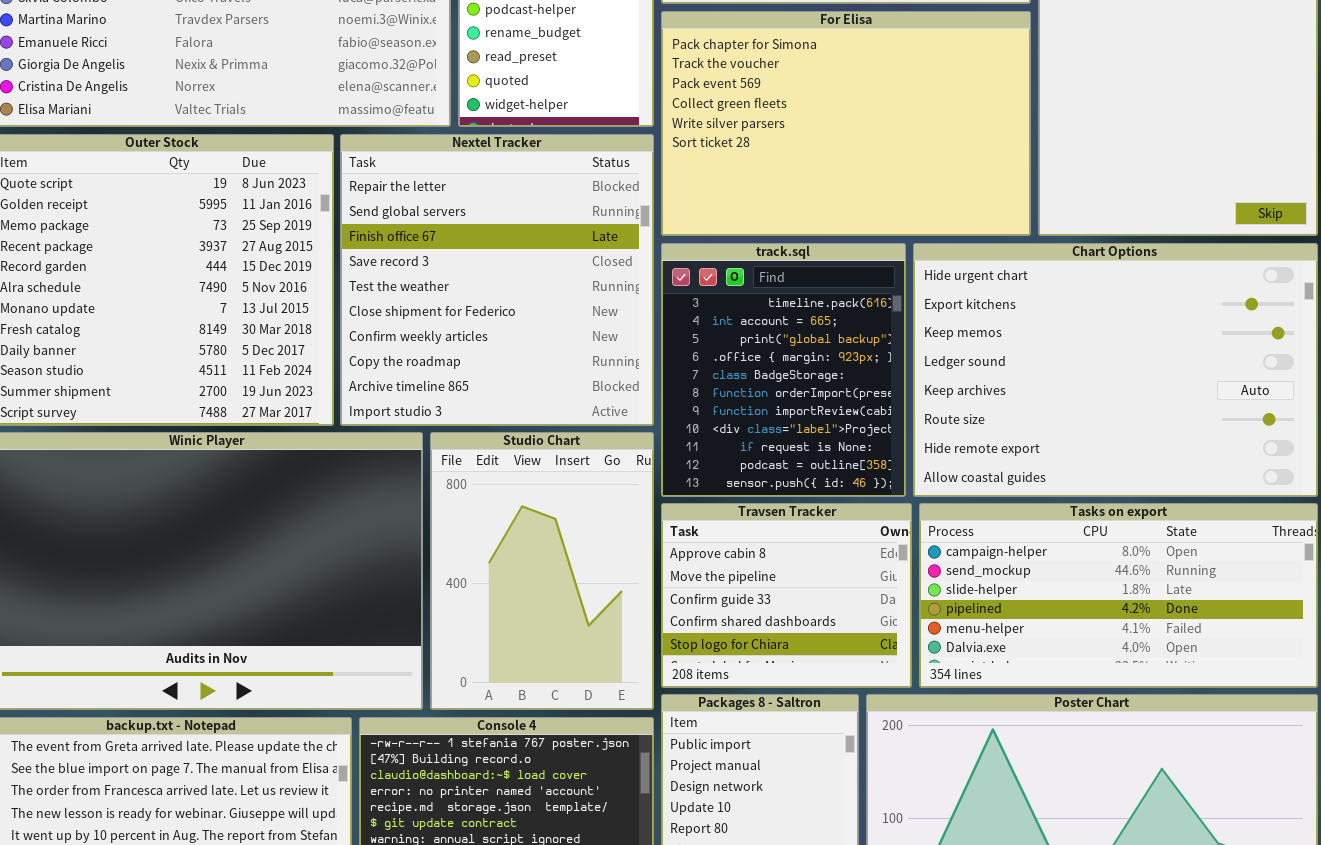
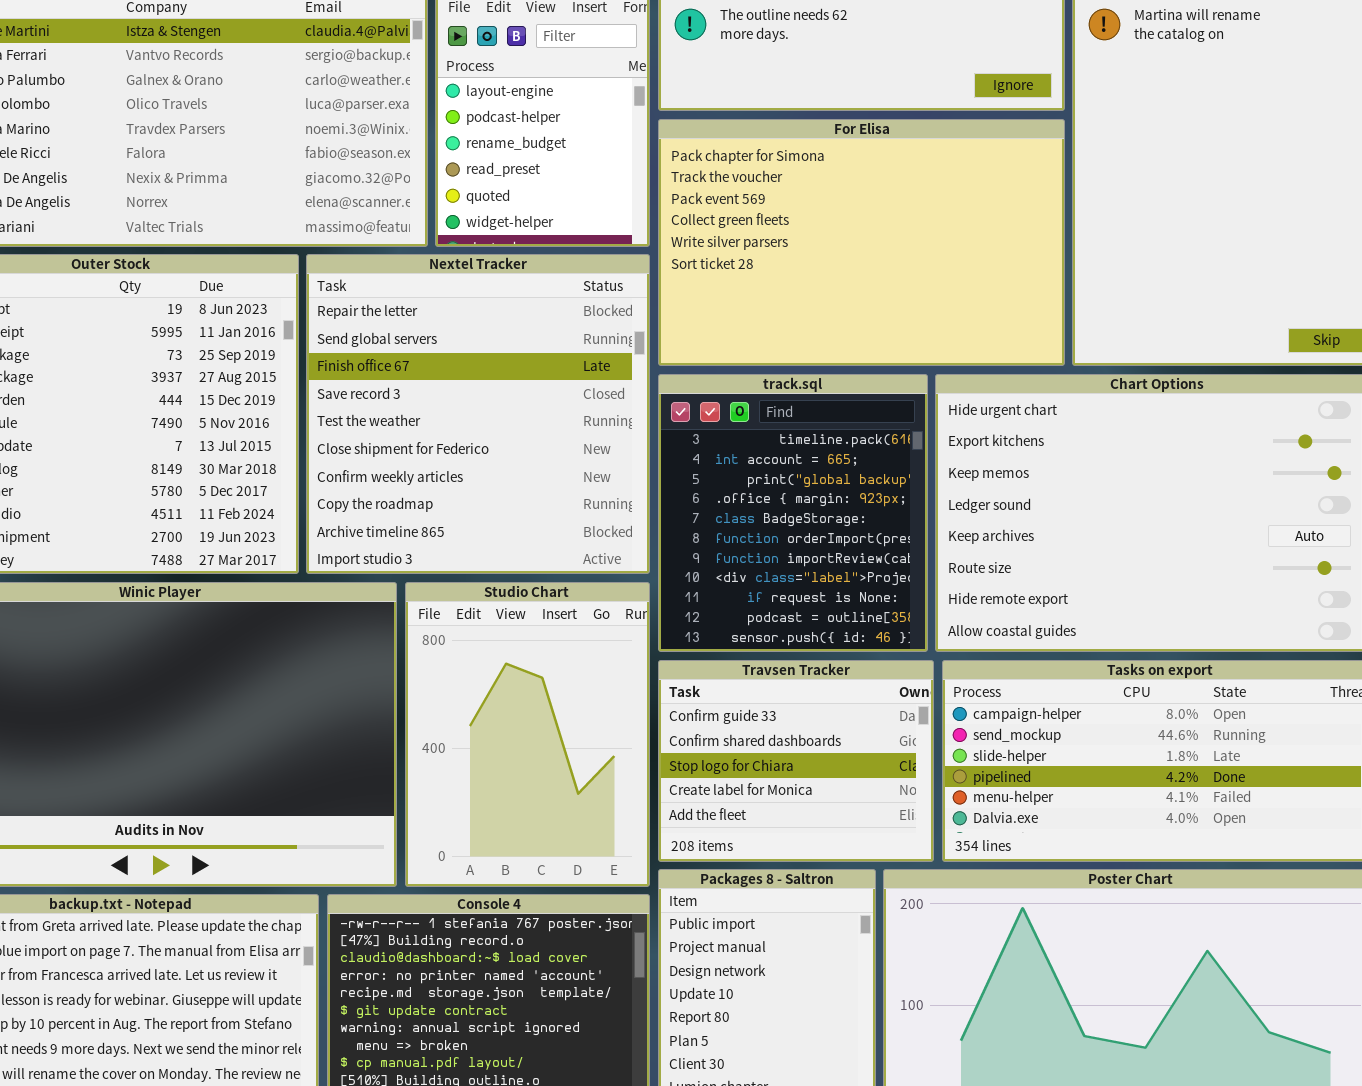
Travsen Tracker: [661,503,912,688] -> [658,660,934,862], scrolled down 2 rows

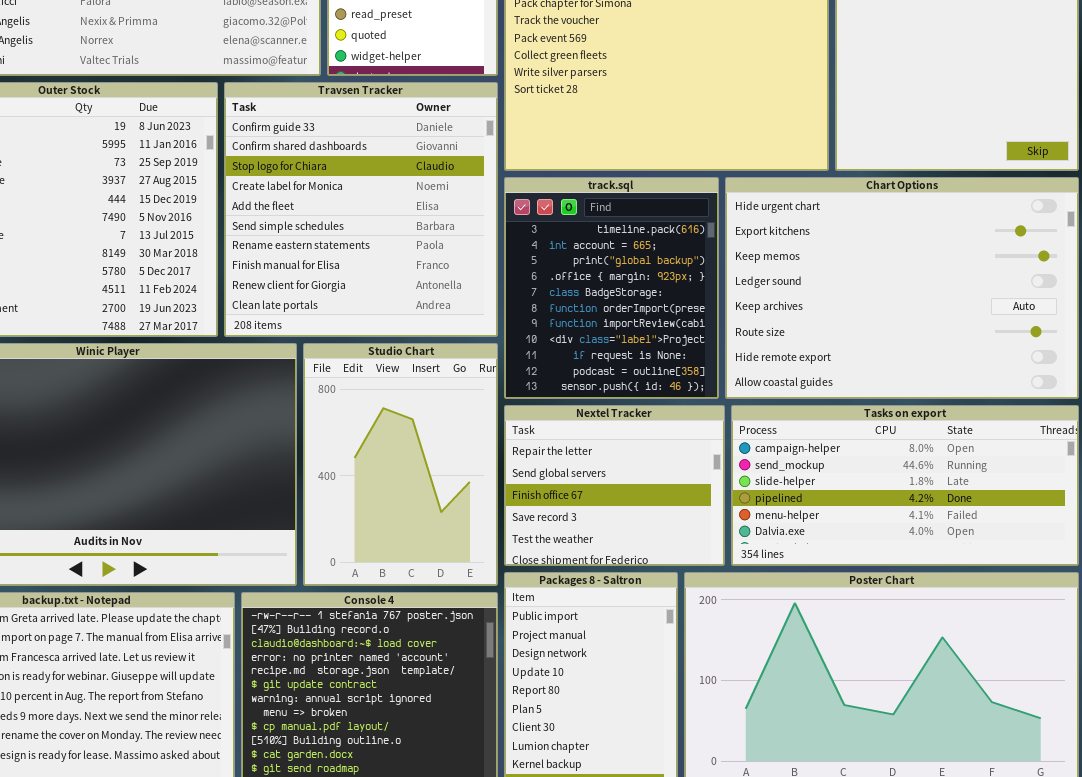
Nextel Tracker: [306,254,650,574] -> [504,405,725,566], moved, resized
Travsen Tracker: [658,660,934,862] -> [224,82,498,337], moved, resized

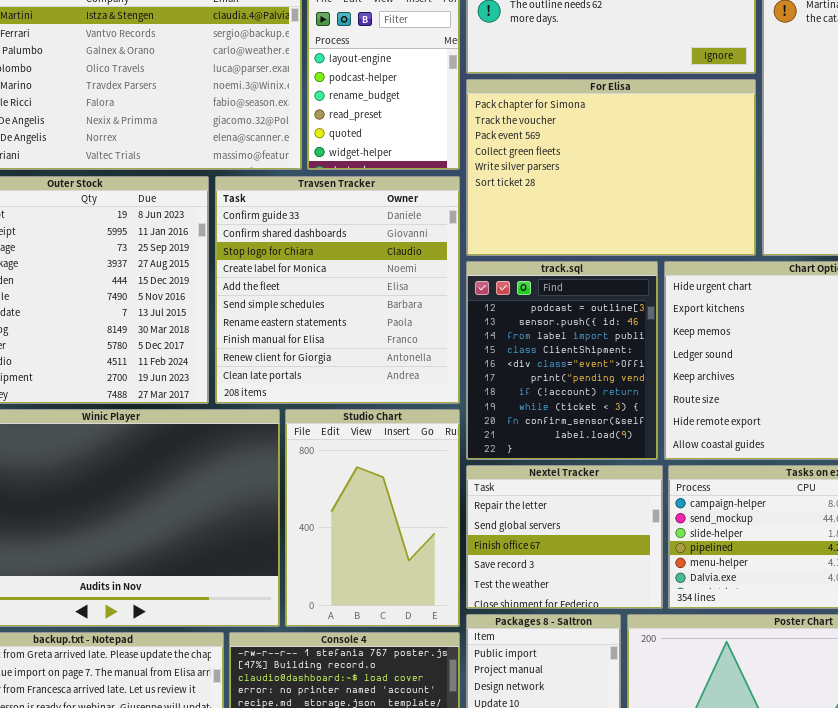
track.sql: [504,177,719,399] -> [466,261,658,460], scrolled down 9 rows

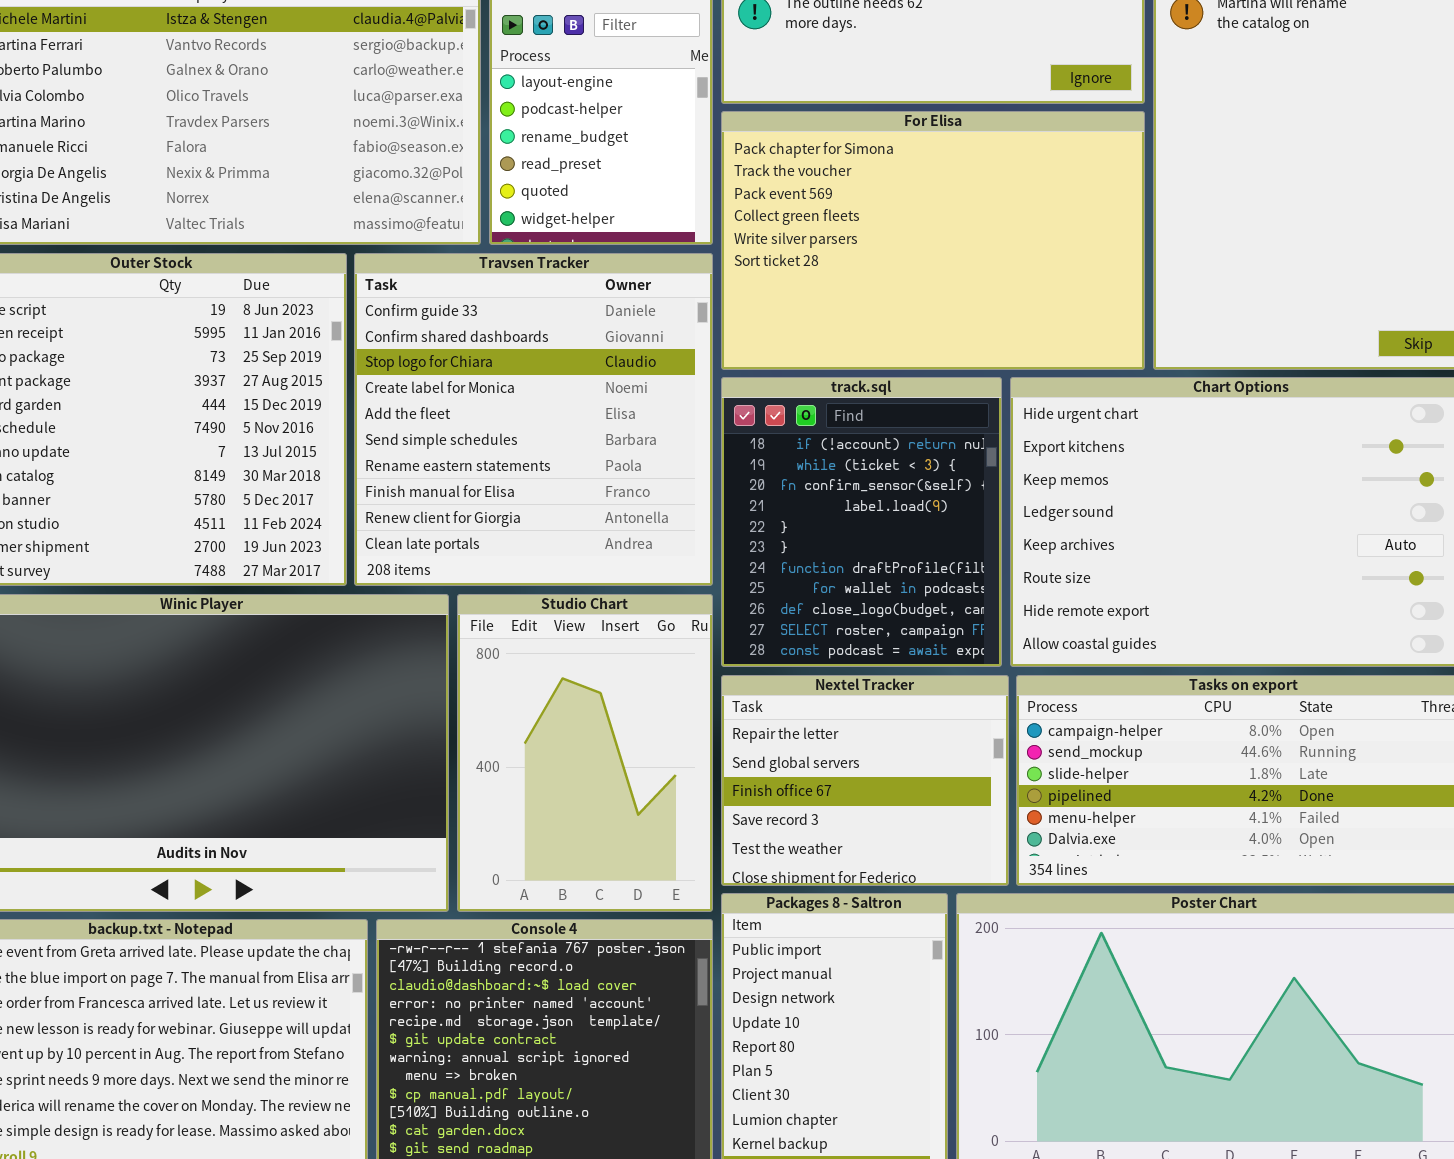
track.sql: [466,261,658,460] -> [721,377,1002,667], scrolled down 6 rows

